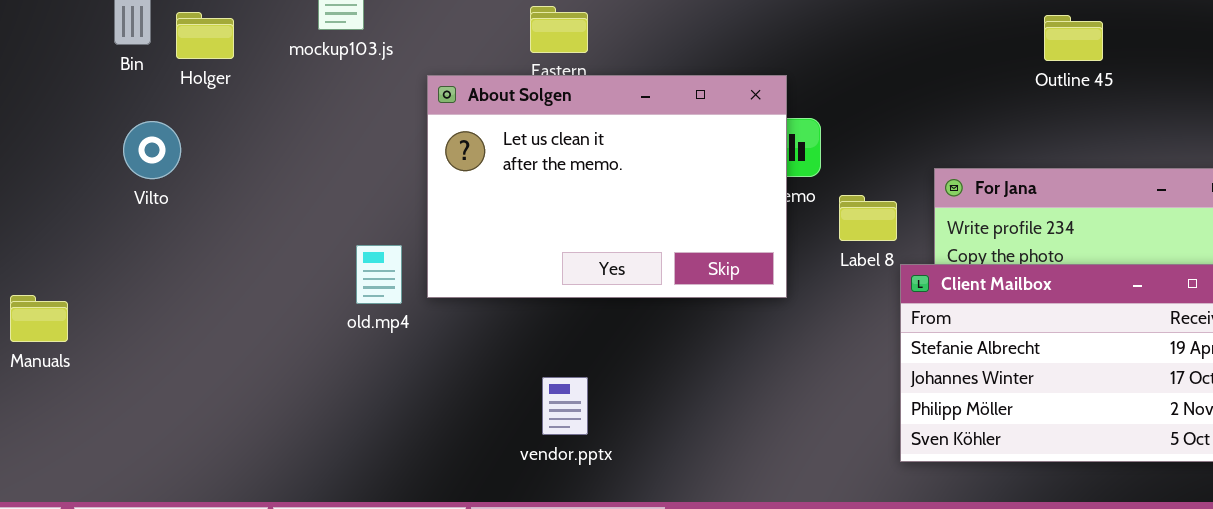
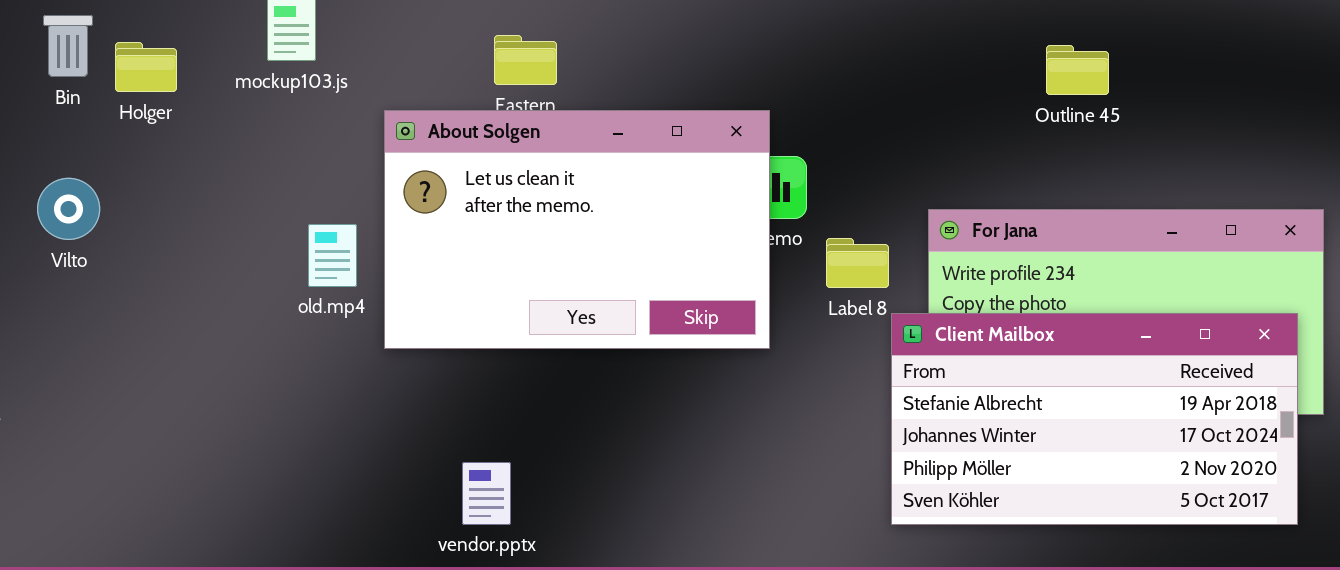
Vilto: [123,121,181,179] -> [37,178,100,240], moved
old.mp4: [356,245,402,304] -> [308,224,357,287], moved
vendor.pptx: [542,377,588,435] -> [462,462,511,525], moved

